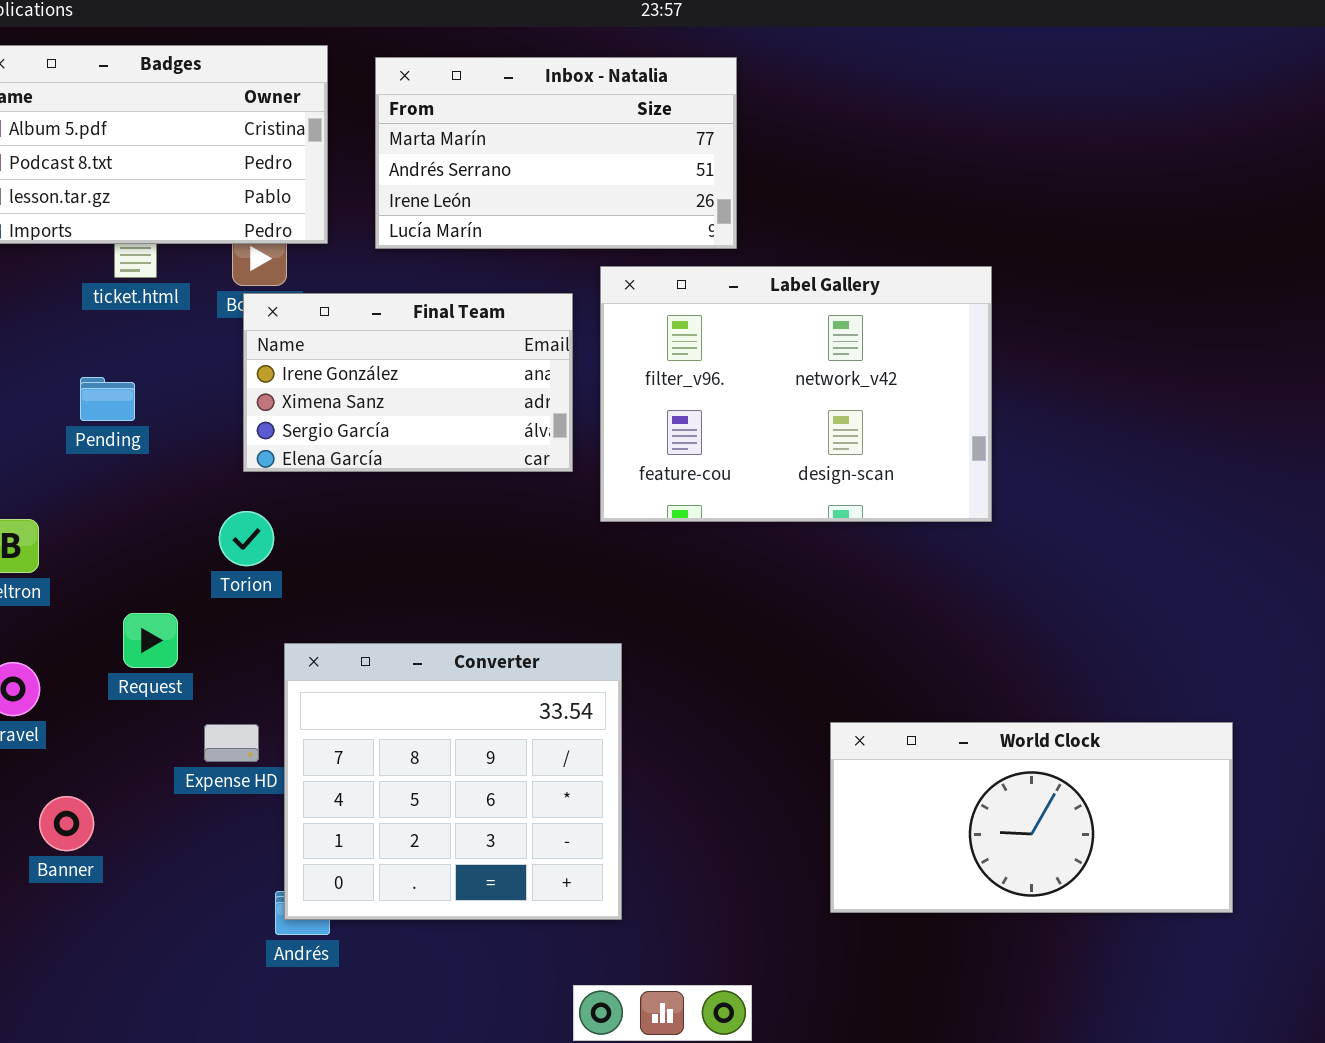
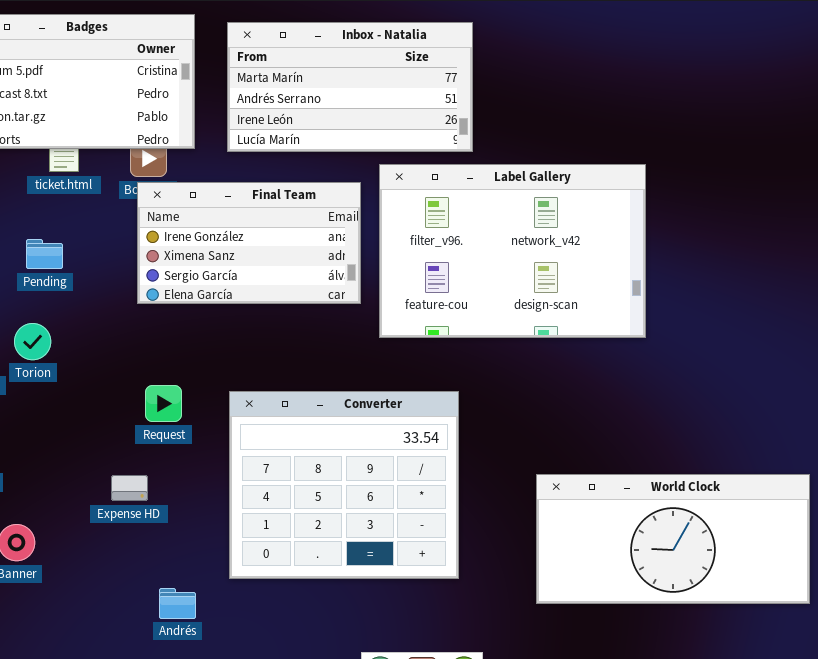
Torion: [219,511,274,566] -> [14,323,51,360], moved
Request: [123,613,178,668] -> [145,385,182,422], moved
Converter: [284,643,622,920] -> [229,391,459,579], moved

